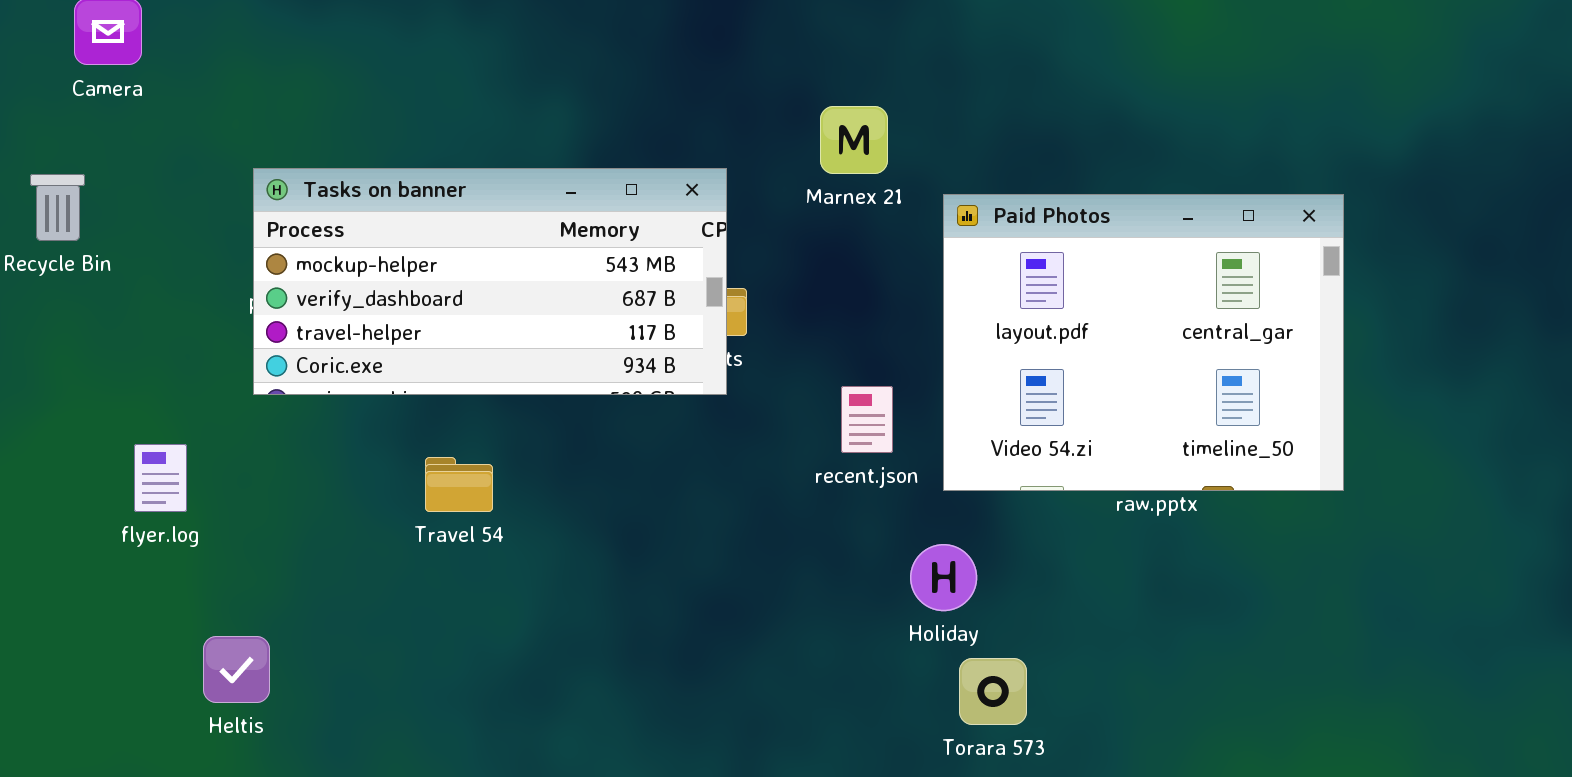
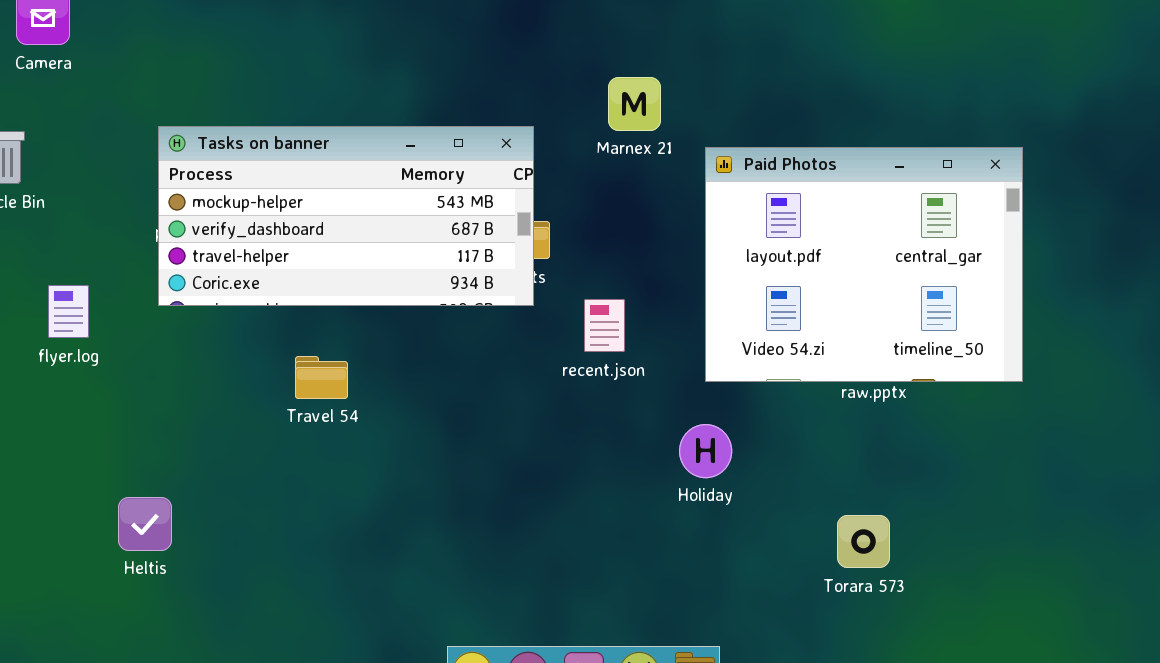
recent.json: [841,386,893,453] -> [584,299,625,352], moved
flyer.log: [134,444,187,512] -> [48,285,89,338], moved
Torara 573: [959,658,1027,725] -> [837,515,890,568], moved

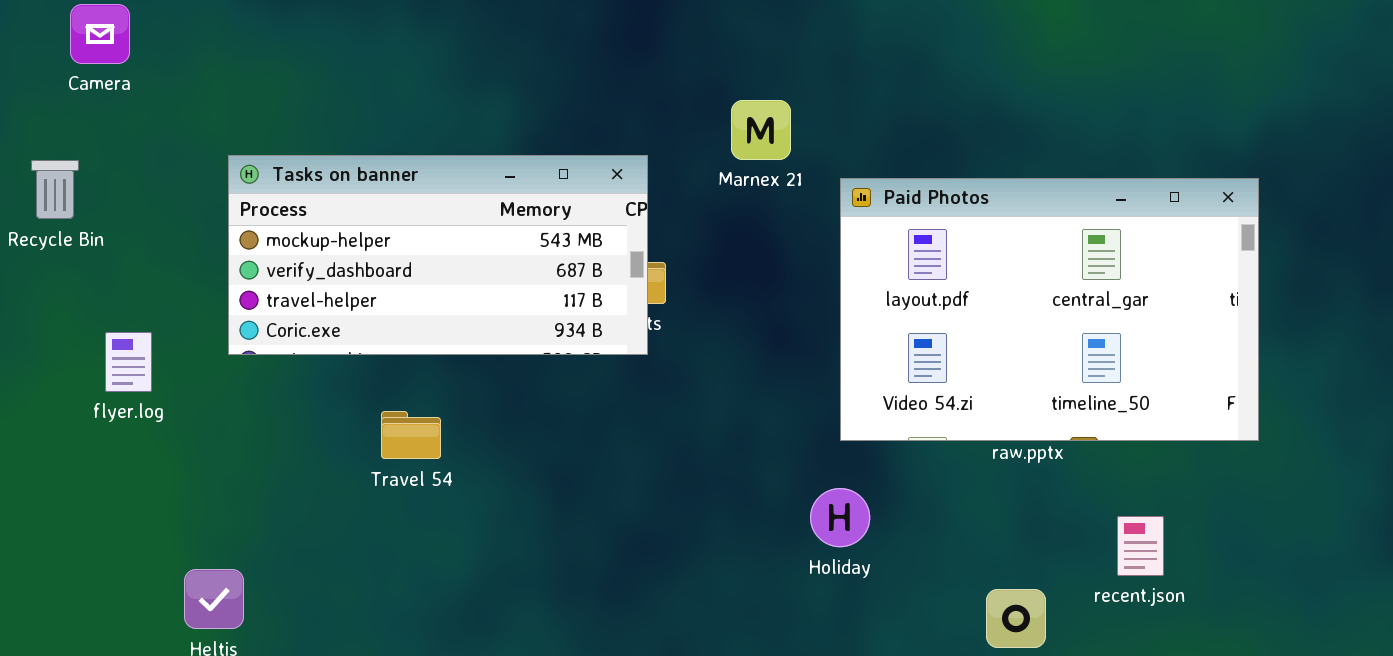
Paid Photos: [705,147,1023,382] -> [840,178,1259,441], resized
recent.json: [584,299,625,352] -> [1117,516,1164,576], moved

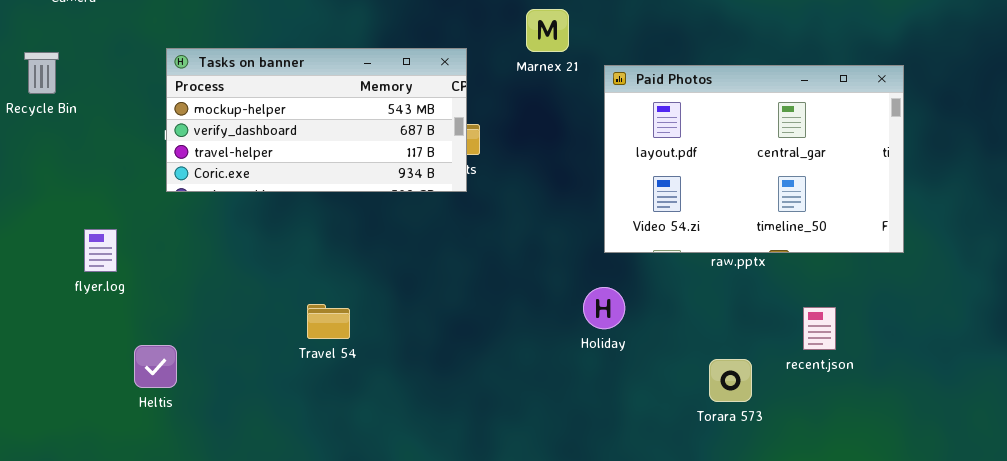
flyer.log: [105,332,152,392] -> [84,229,117,272], moved
Travel 54: [381,411,441,459] -> [307,304,350,339], moved

